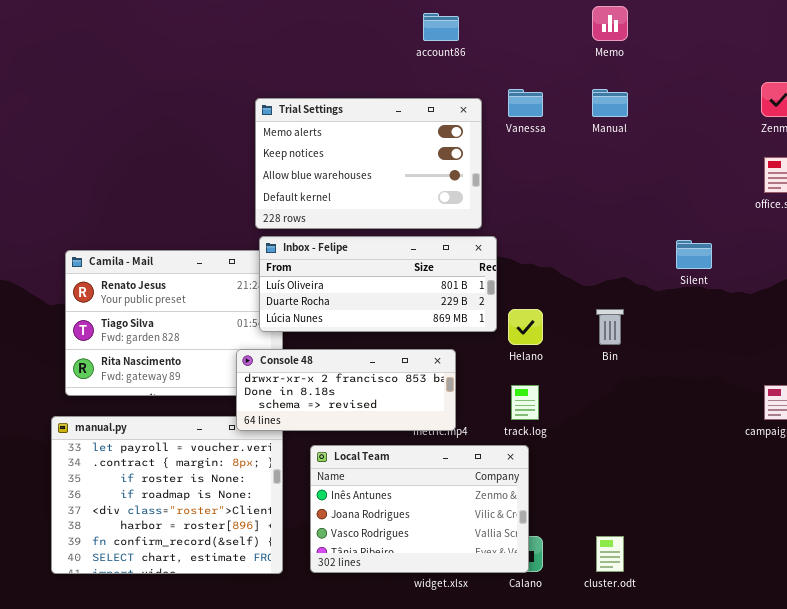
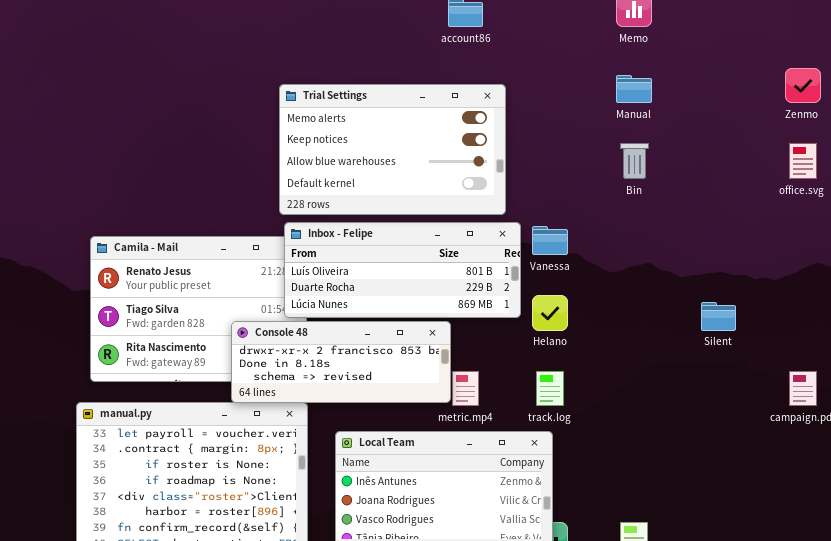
Vanessa: [508,89,543,117] -> [532,226,568,255], moved
Silent: [676,240,712,269] -> [701,302,736,331], moved
Bin: [596,309,624,345] -> [620,143,649,179], moved
Console 48: [236,349,456,431] -> [231,321,451,403], moved

